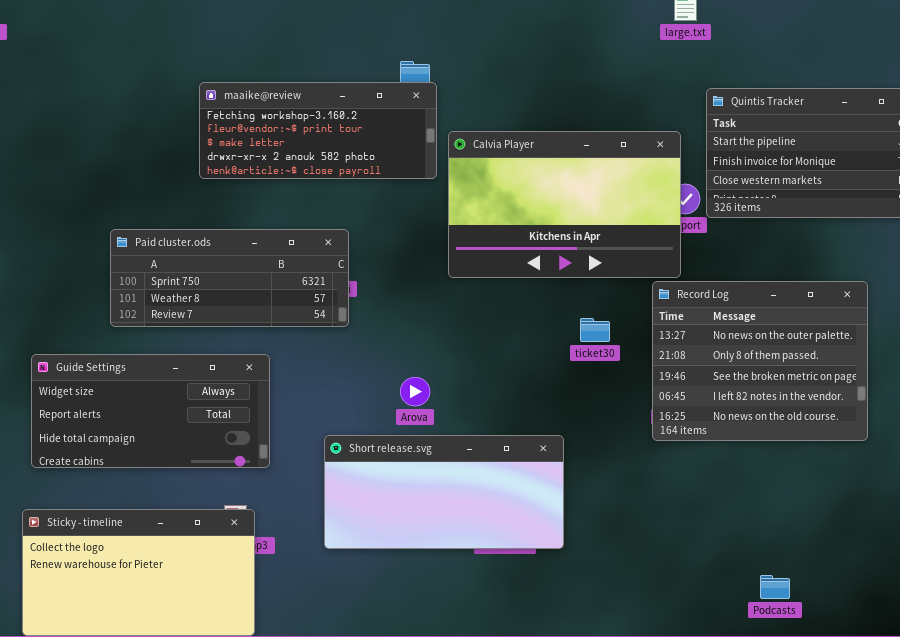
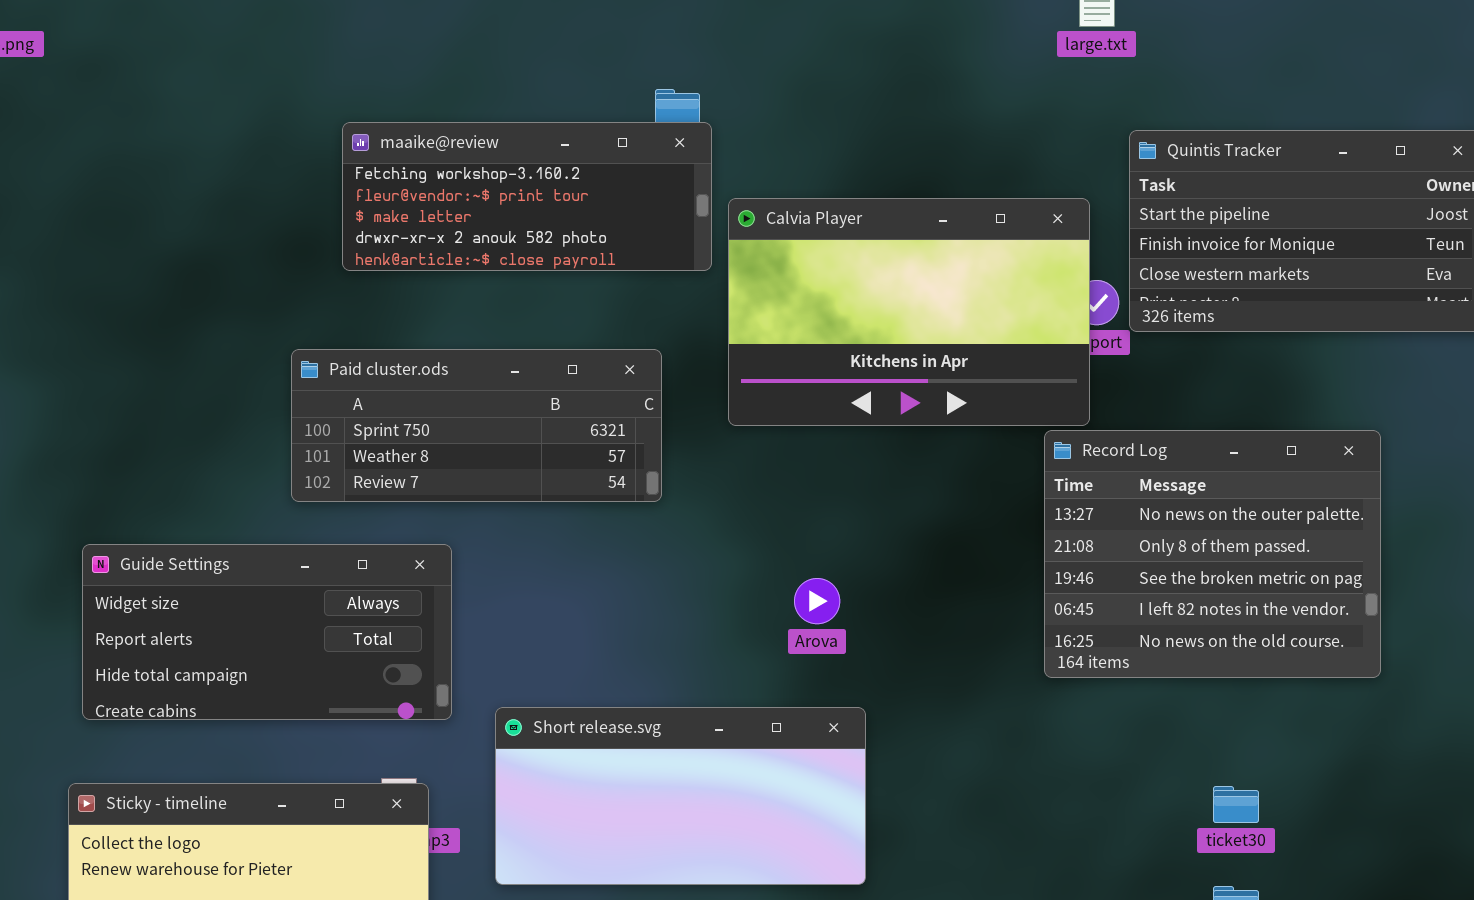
Paid cluster.ods: [110,229,349,327] -> [291,349,662,502], moved
ticket30: [580,318,610,342] -> [1213,786,1259,823], moved
Arova: [400,377,430,406] -> [794,578,840,624], moved
Short release.svg: [324,435,564,549] -> [495,707,866,885], moved

